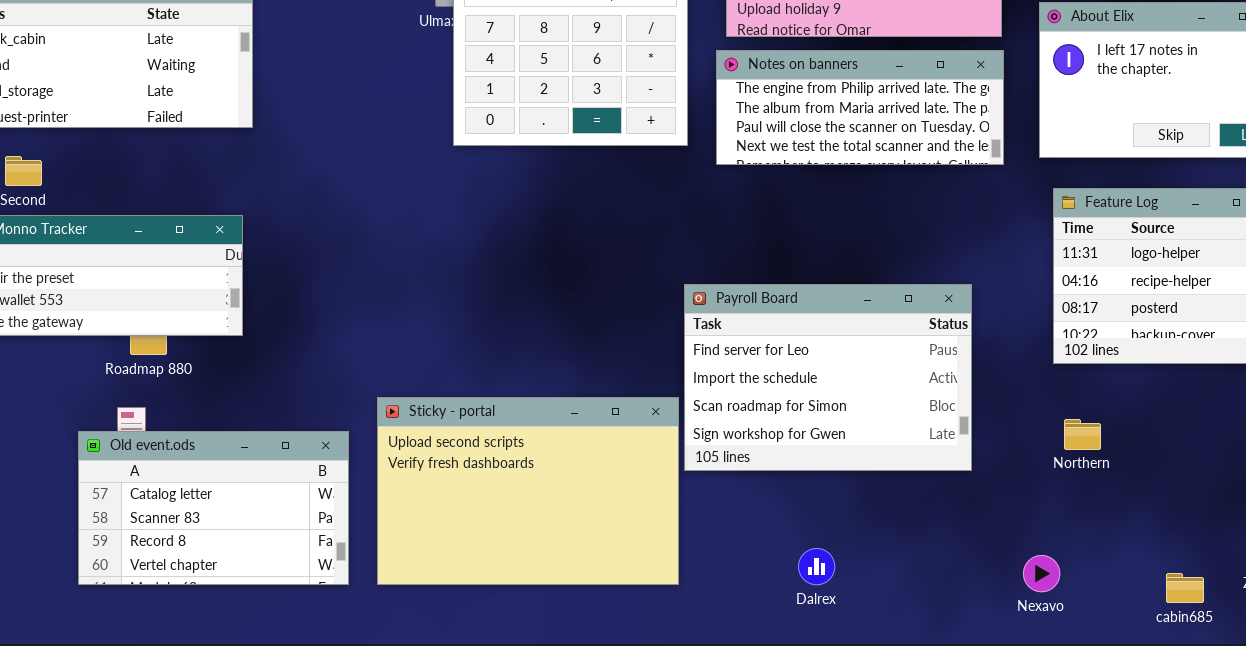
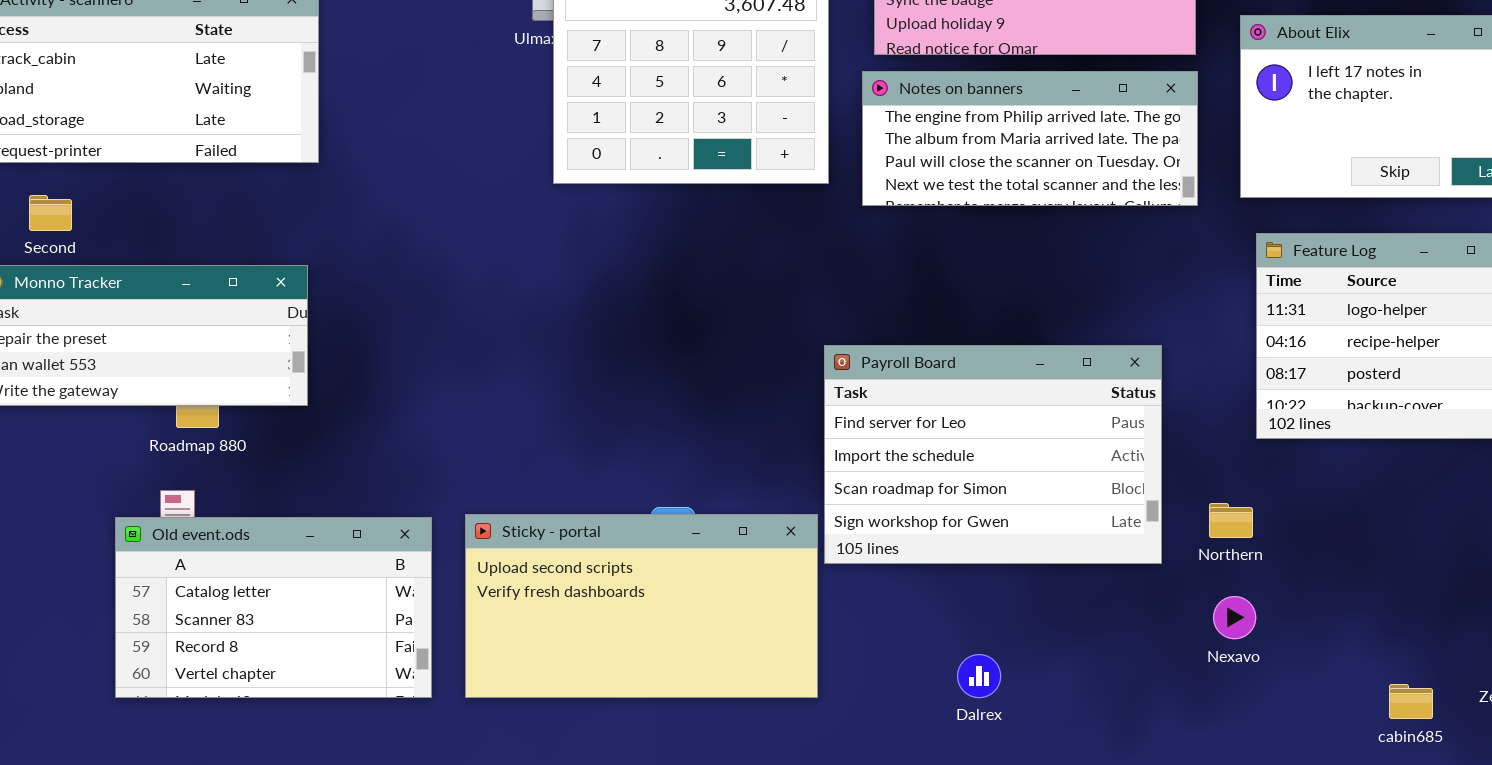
Sticky - portal: [377,397,679,585] -> [465,514,818,698], resized
Northern: [1064,419,1101,450] -> [1209,503,1253,538], moved
Nexavo: [1023,555,1060,592] -> [1213,596,1256,639], moved

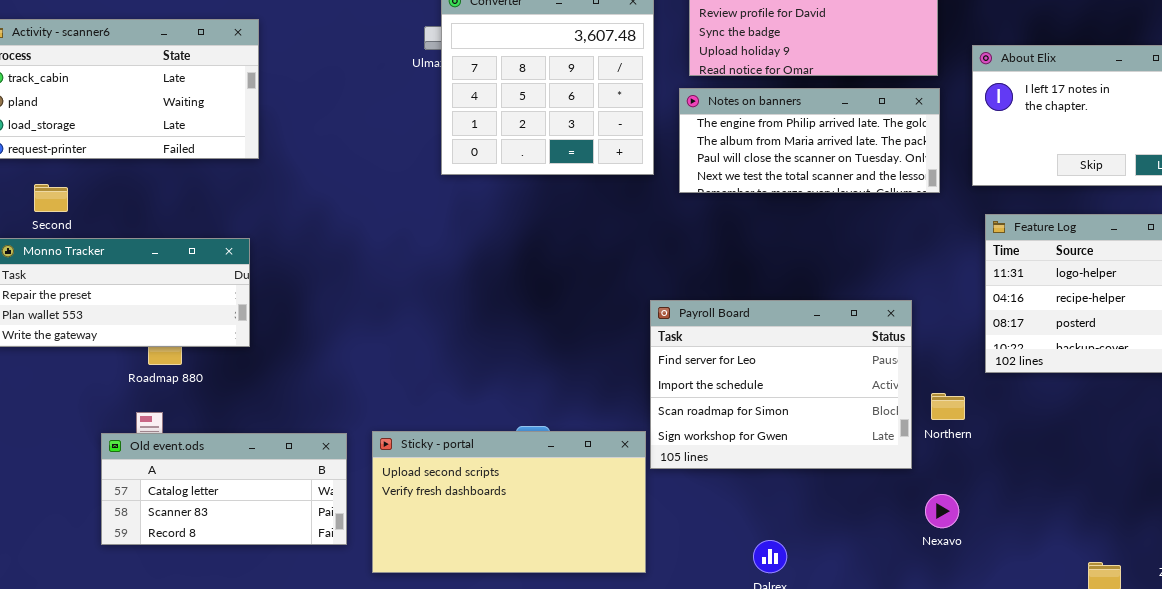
Northern: [1209,503,1253,538] -> [931,393,965,420], moved
Old event.ods: [115,517,432,698] -> [101,433,347,545], resized
Nexavo: [1213,596,1256,639] -> [925,494,959,528], moved

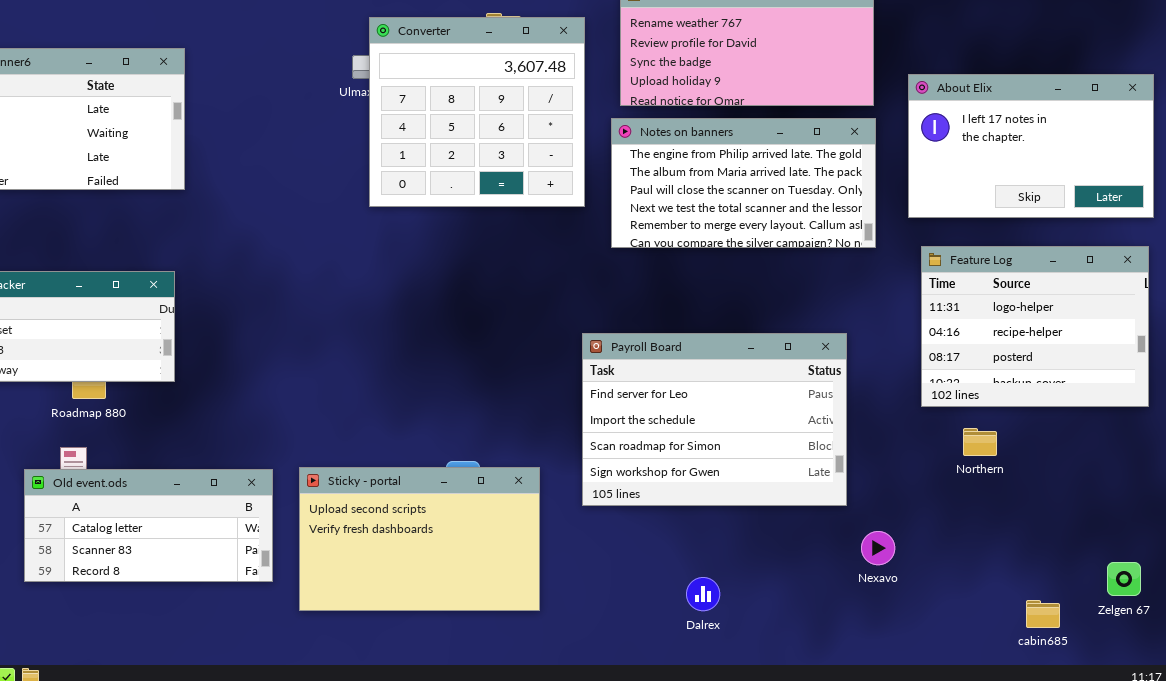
Notes on banners: [679,88,940,193] -> [611,118,876,248], resized
Northern: [931,393,965,420] -> [963,428,997,456], moved
Sticky - portal: [372,431,646,573] -> [299,467,540,611], resized

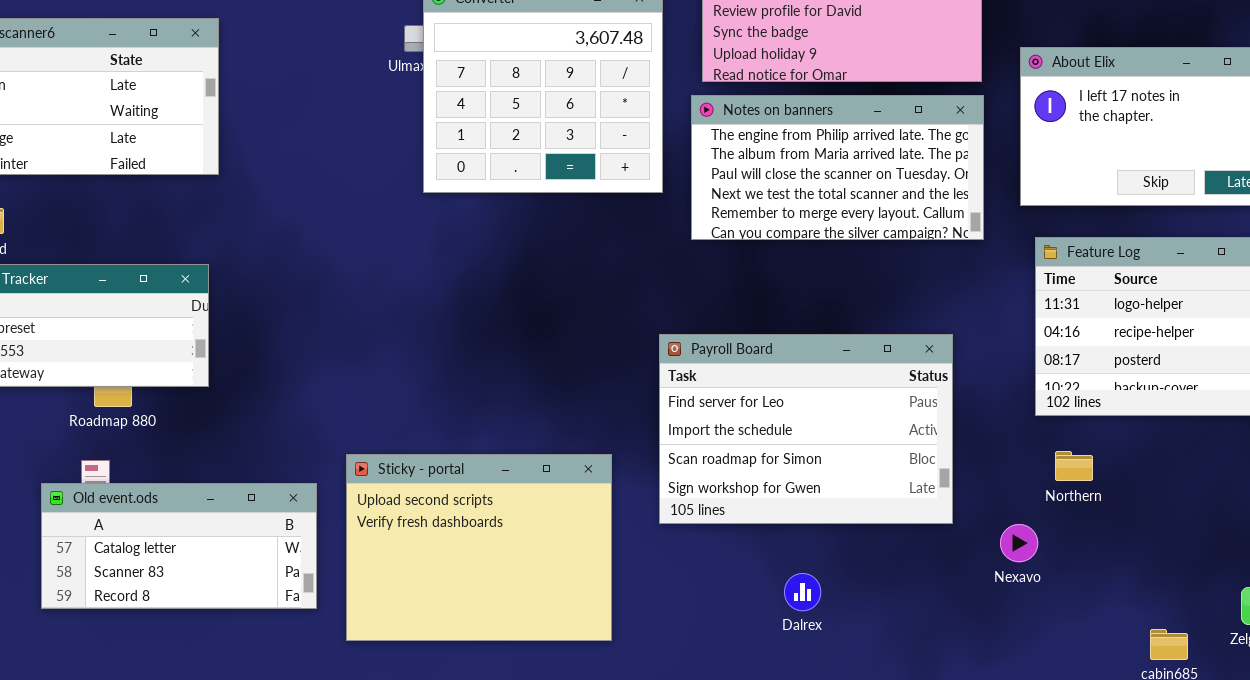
Northern: [963,428,997,456] -> [1055,451,1093,481], moved
Sticky - portal: [299,467,540,611] -> [346,454,612,641], resized
Nexavo: [861,531,895,565] -> [1000,524,1038,562], moved
Dalrex: [686,577,720,611] -> [784,573,821,611], moved

